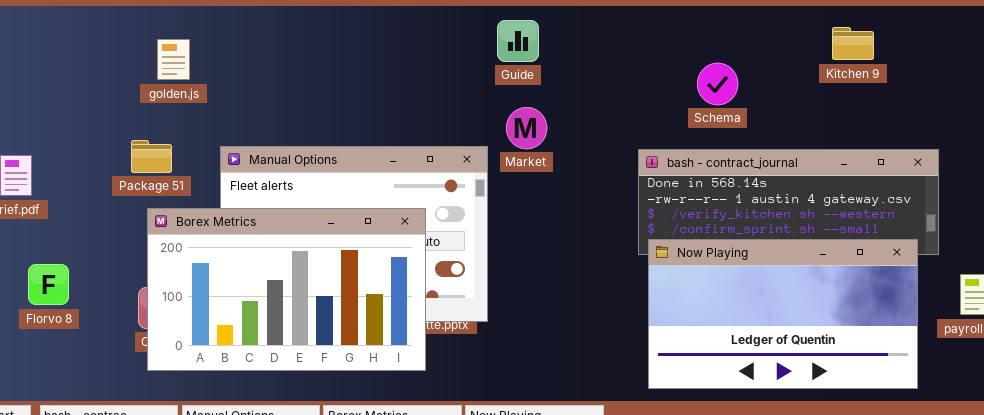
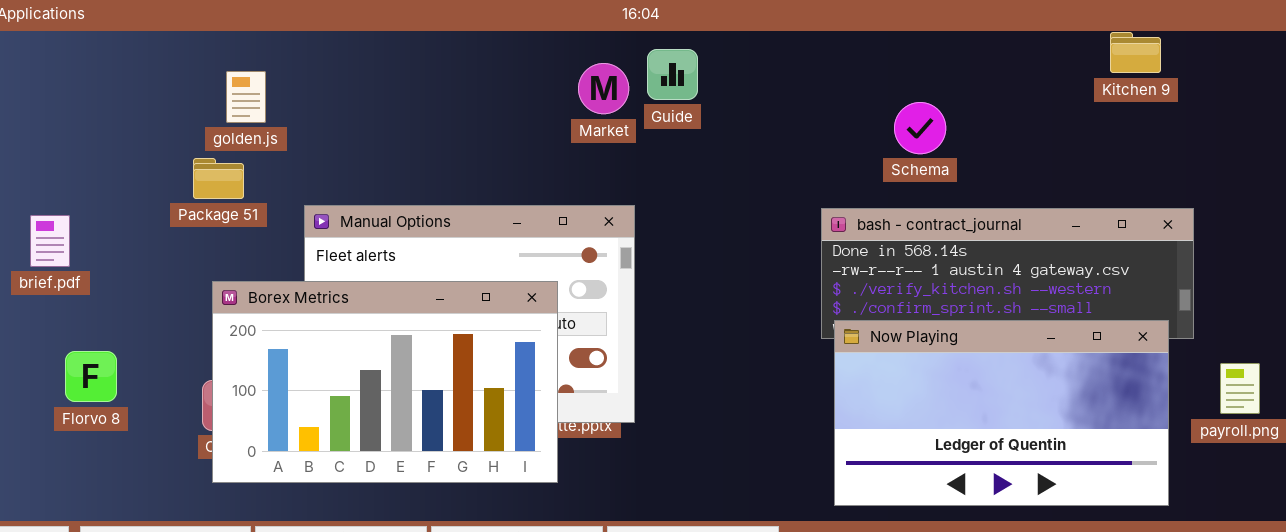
Kitchen 9: [832,27,874,60] -> [1110,32,1161,73], moved
Market: [506,107,547,149] -> [578,63,629,114], moved
Package 51: [131,140,172,173] -> [193,158,244,199], moved

